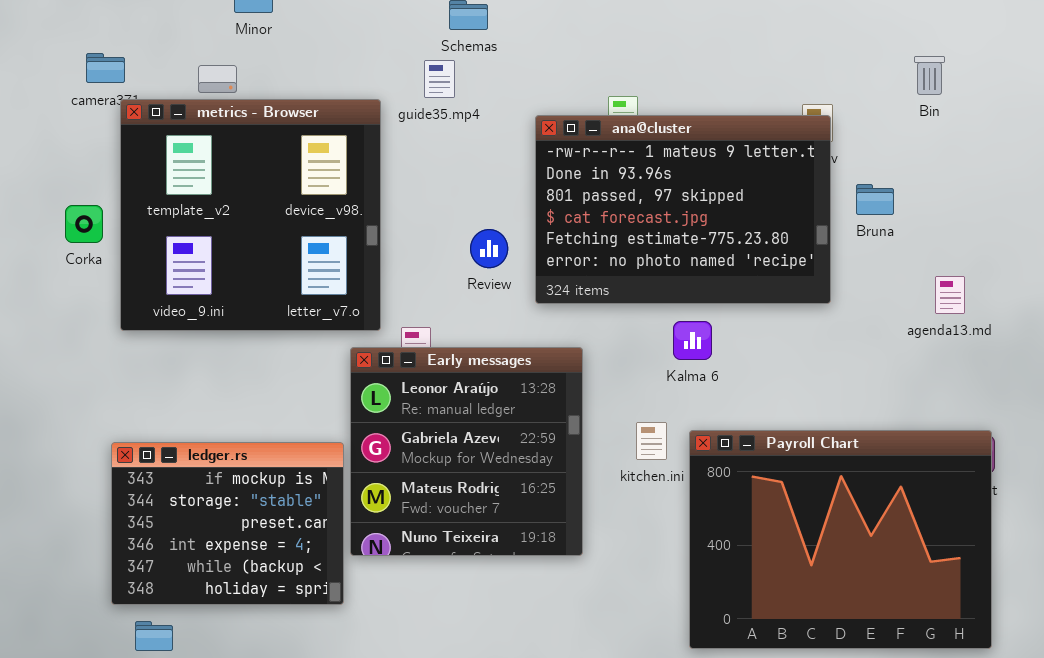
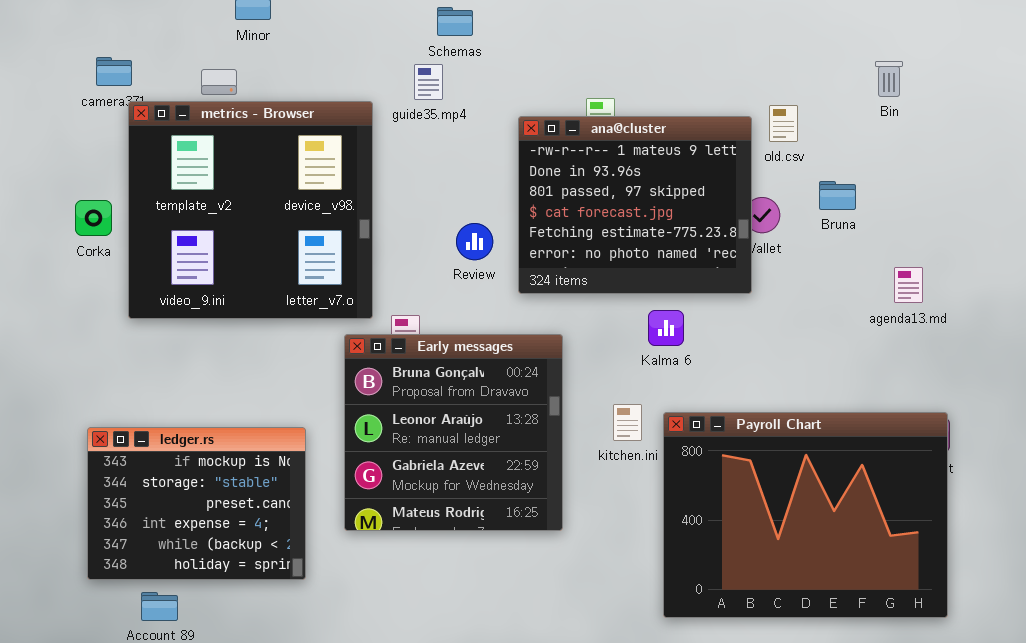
ana@cluster: [535,115,831,304] -> [518,116,752,294], resized
Early messages: [350,347,583,556] -> [344,334,563,531], scrolled up 1 row
ledger.rs: [111,442,344,605] -> [87,427,306,580], moved

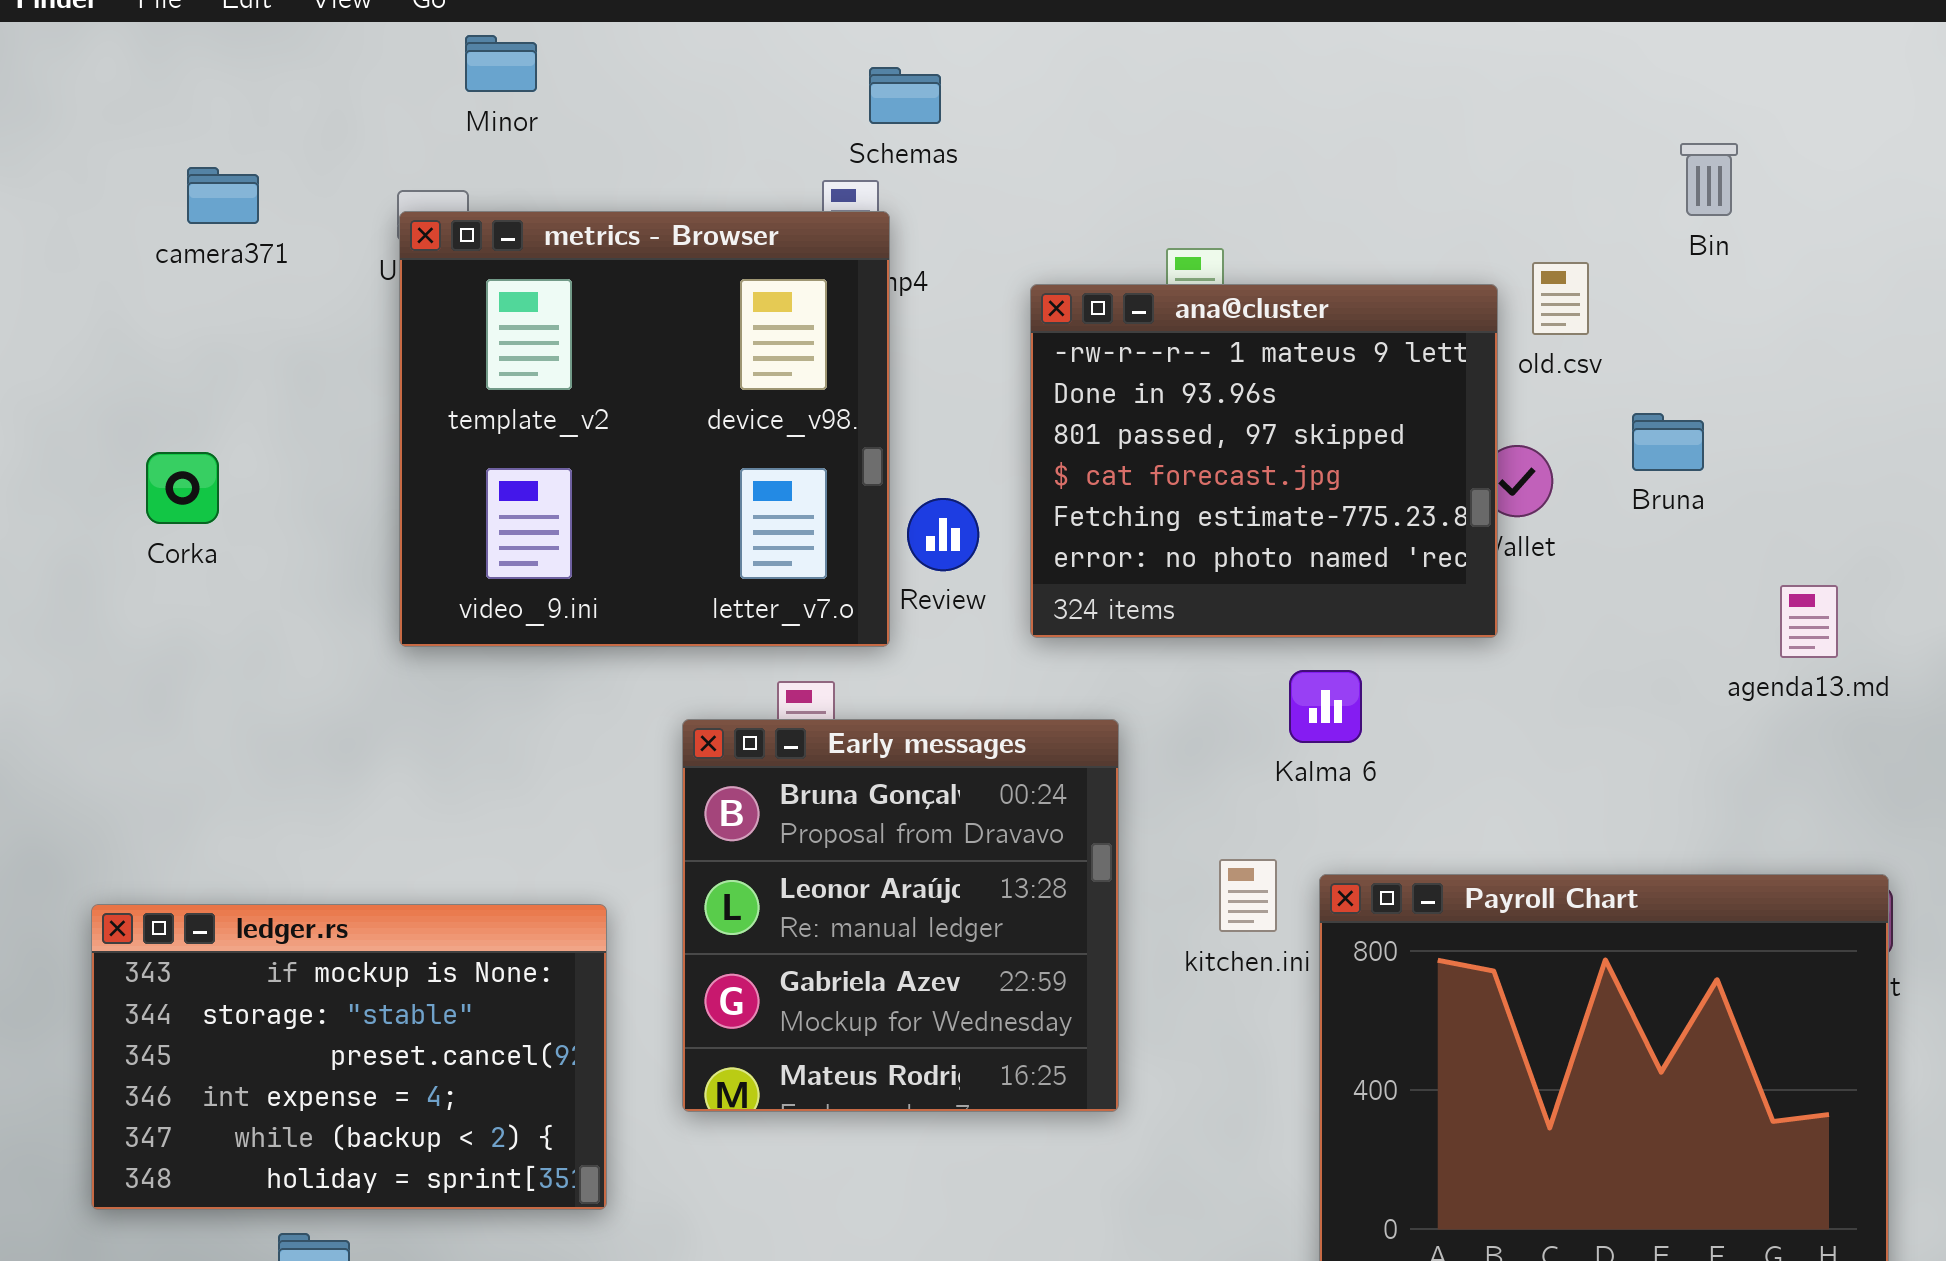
Bin: [875,61,903,97] -> [1680,143,1738,216], moved
metrics - Browser: [128,101,373,319] -> [399,211,890,647], moved
ledger.rs: [87,427,306,580] -> [91,904,607,1210], resized

